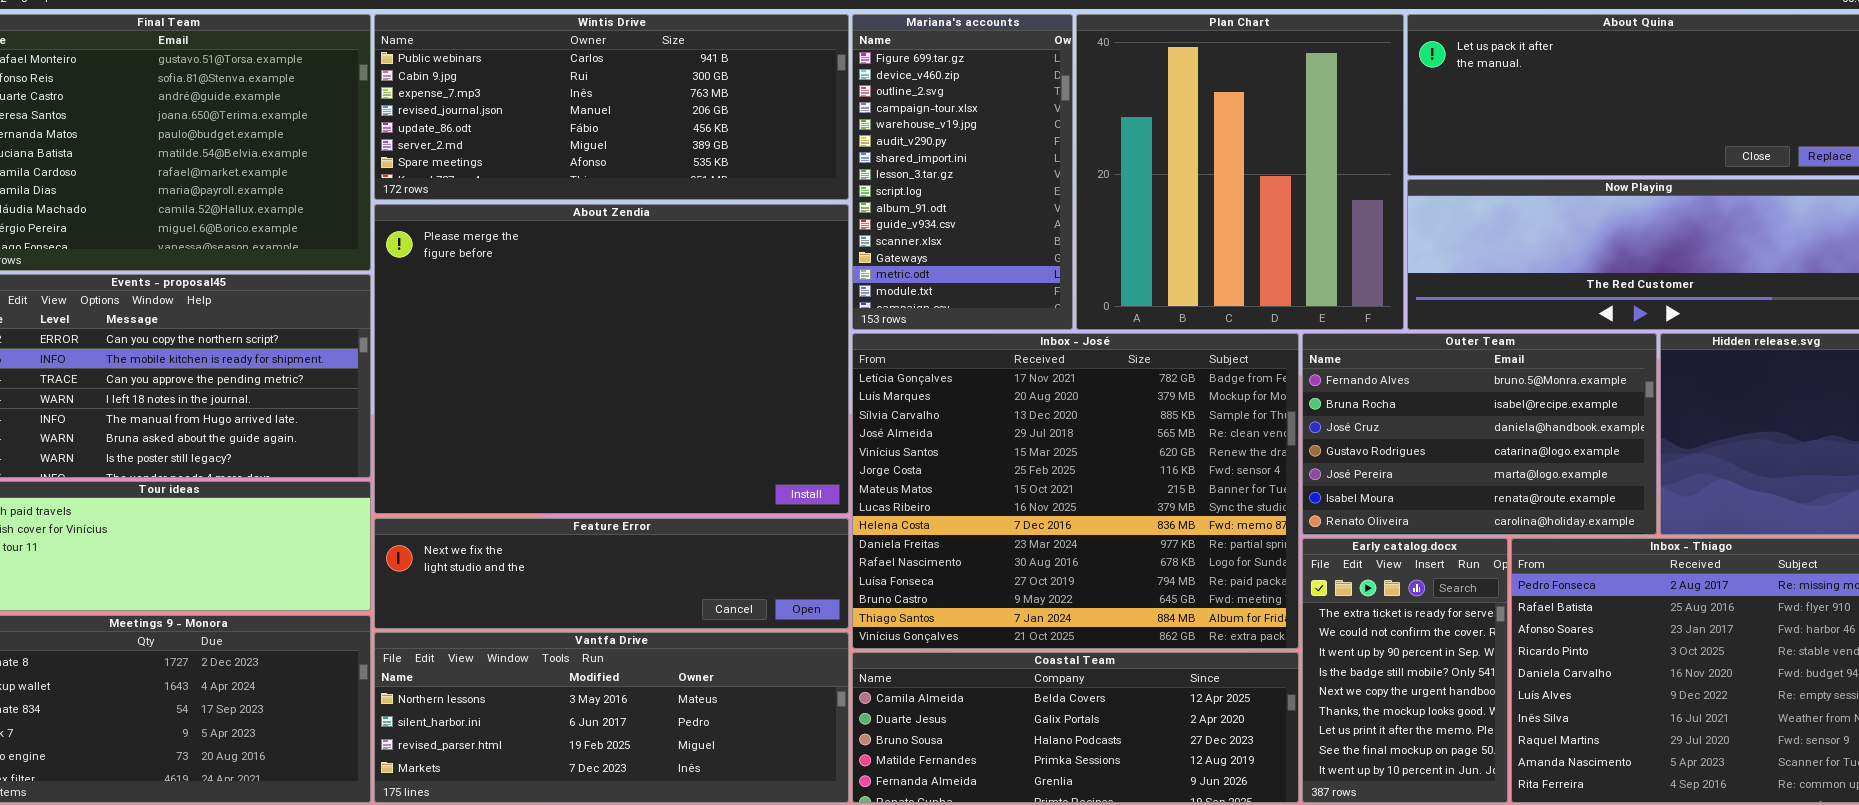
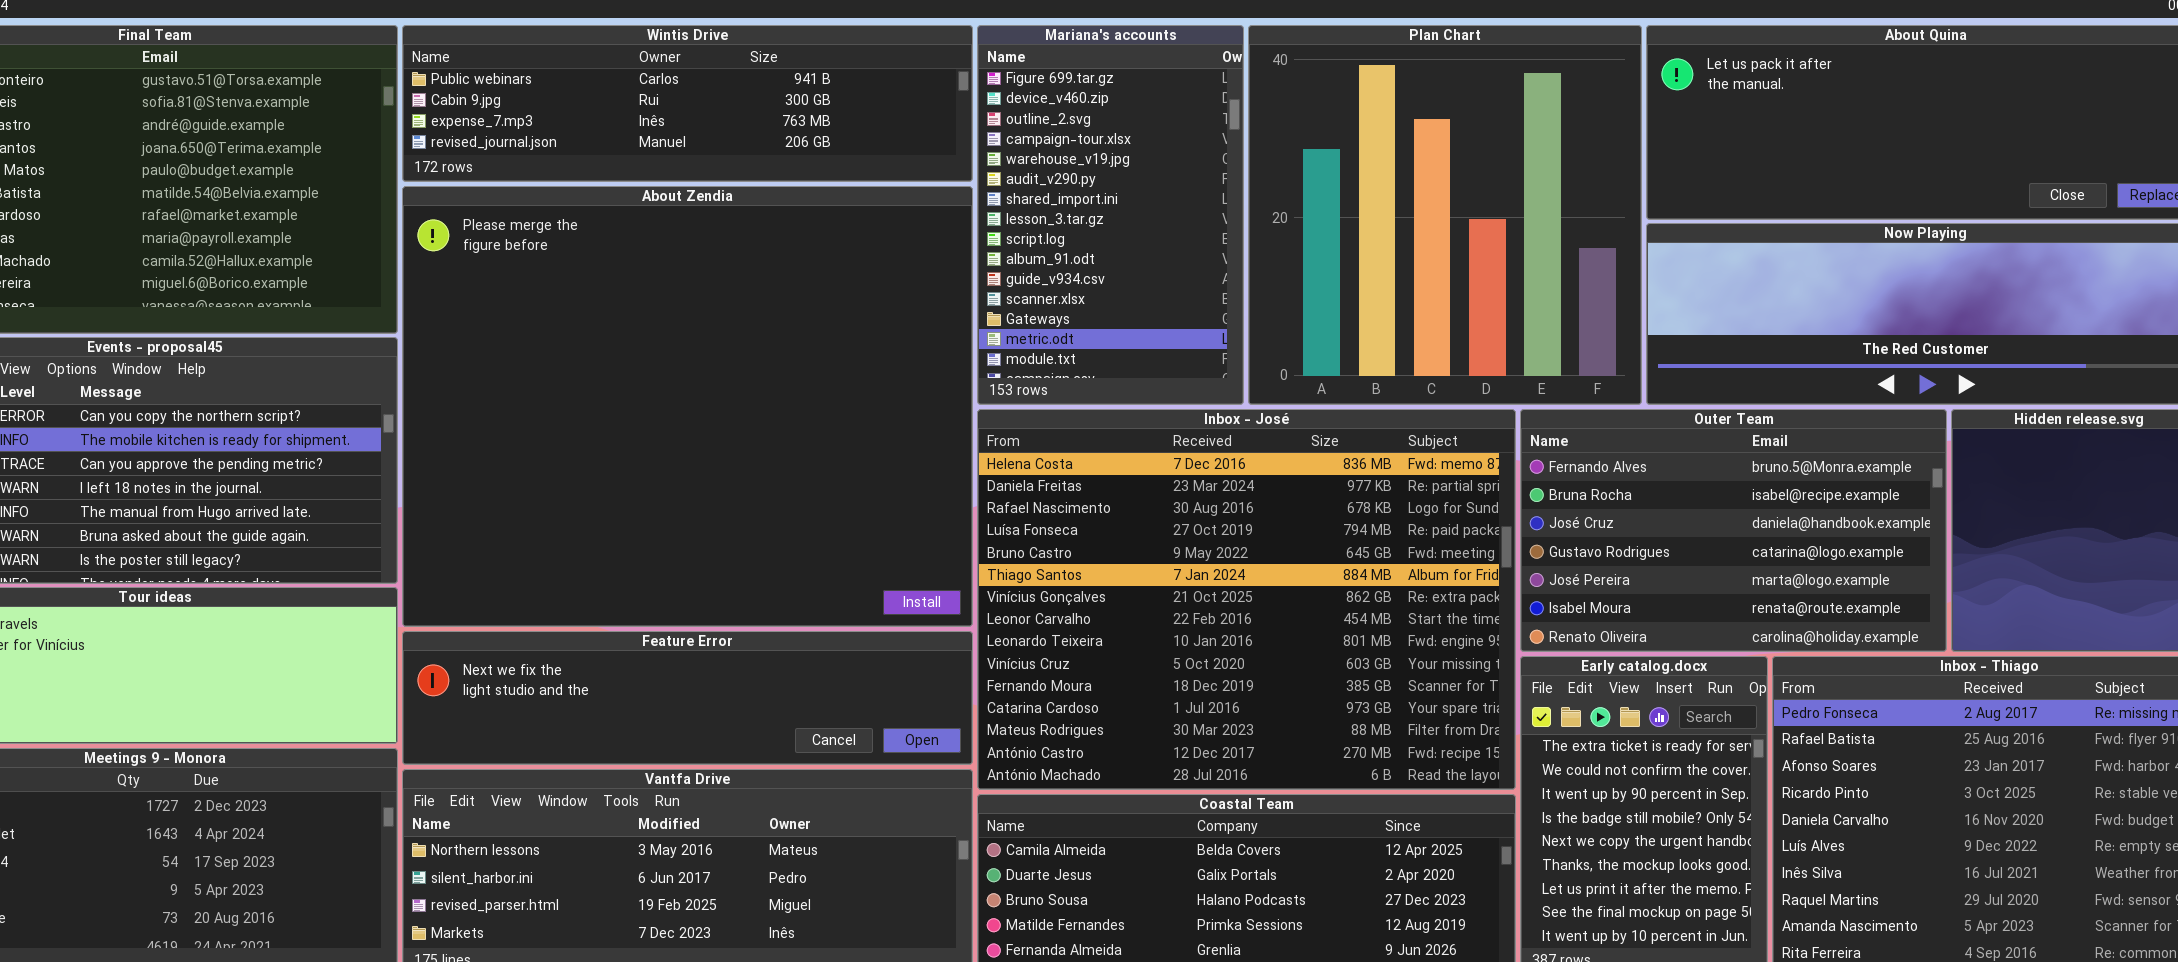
Wintis Drive: [374,14,849,200] -> [402,25,973,182], resized
About Zendia: [374,204,849,514] -> [402,186,973,627], resized
Inbox - José: [852,333,1299,649] -> [977,409,1516,790], scrolled down 8 rows

